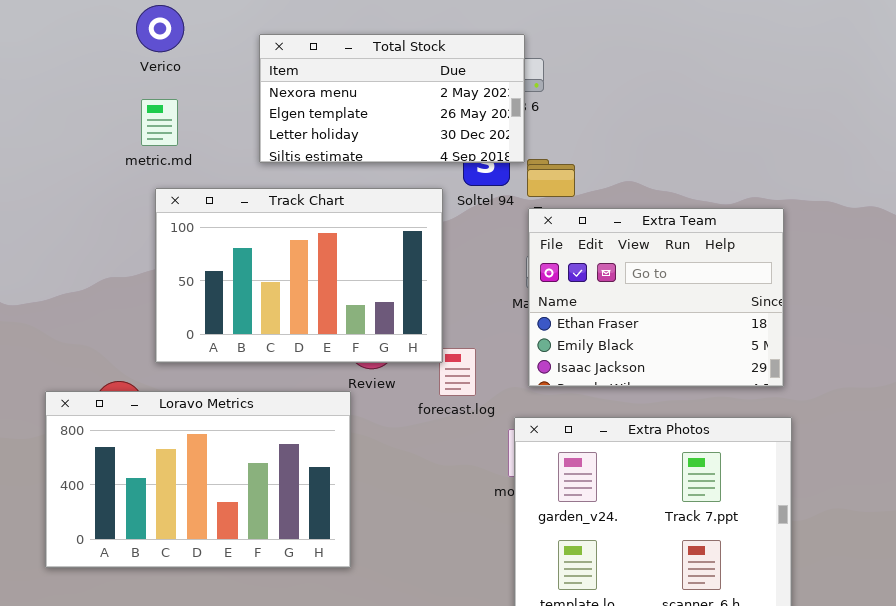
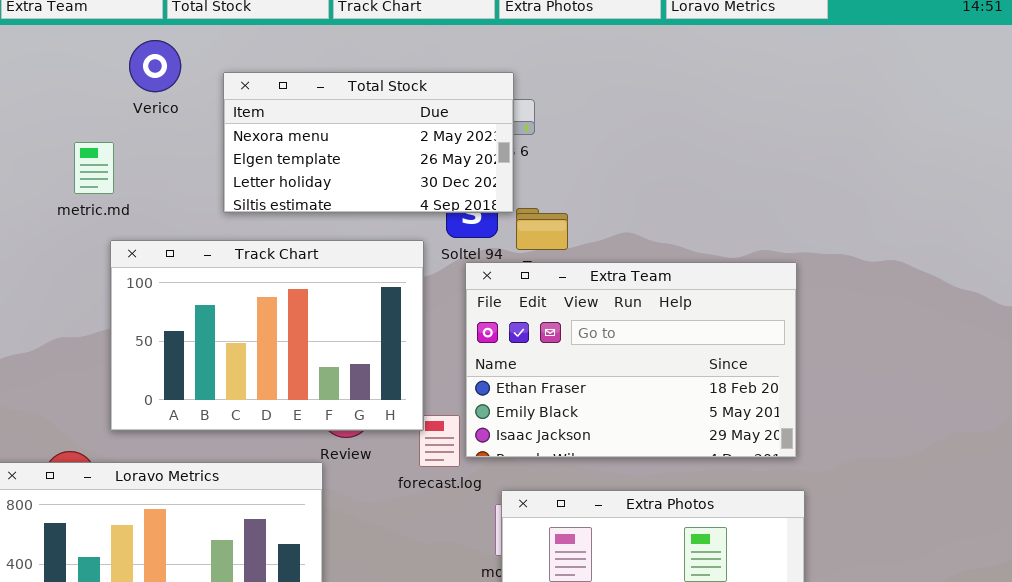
Verico: [136,5,184,52] -> [129,40,181,92], moved
metric.md: [141,99,178,146] -> [74,142,114,194], moved
Extra Team: [528,208,784,387] -> [465,262,797,458], resized

